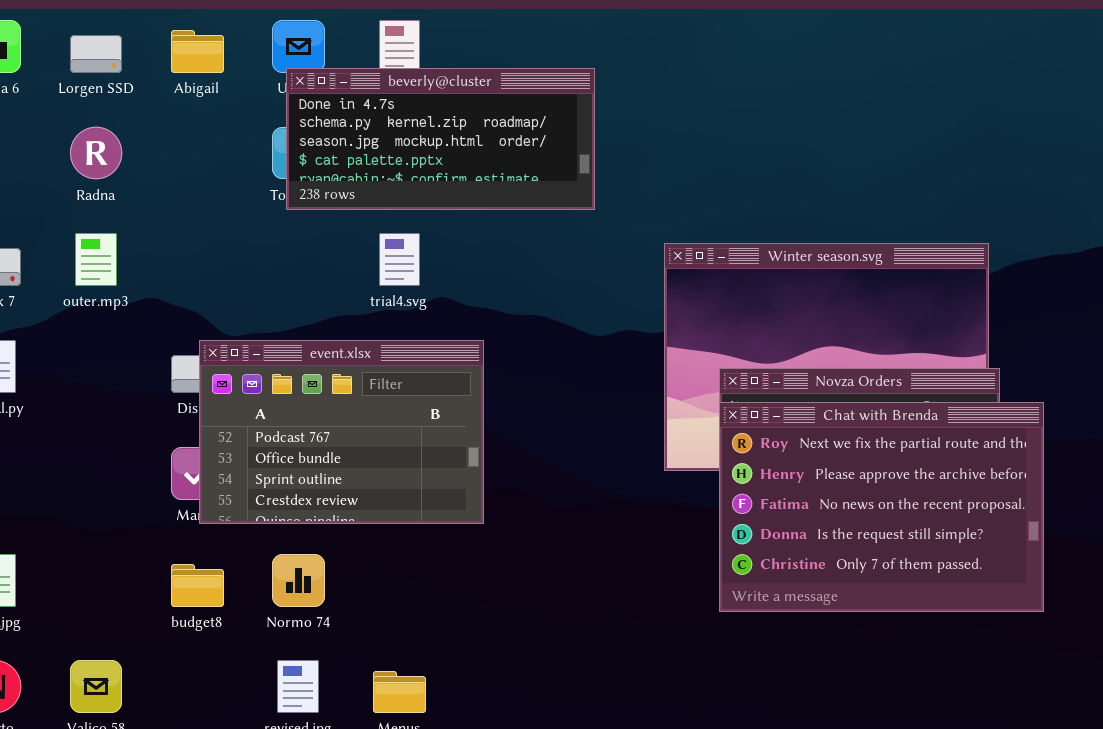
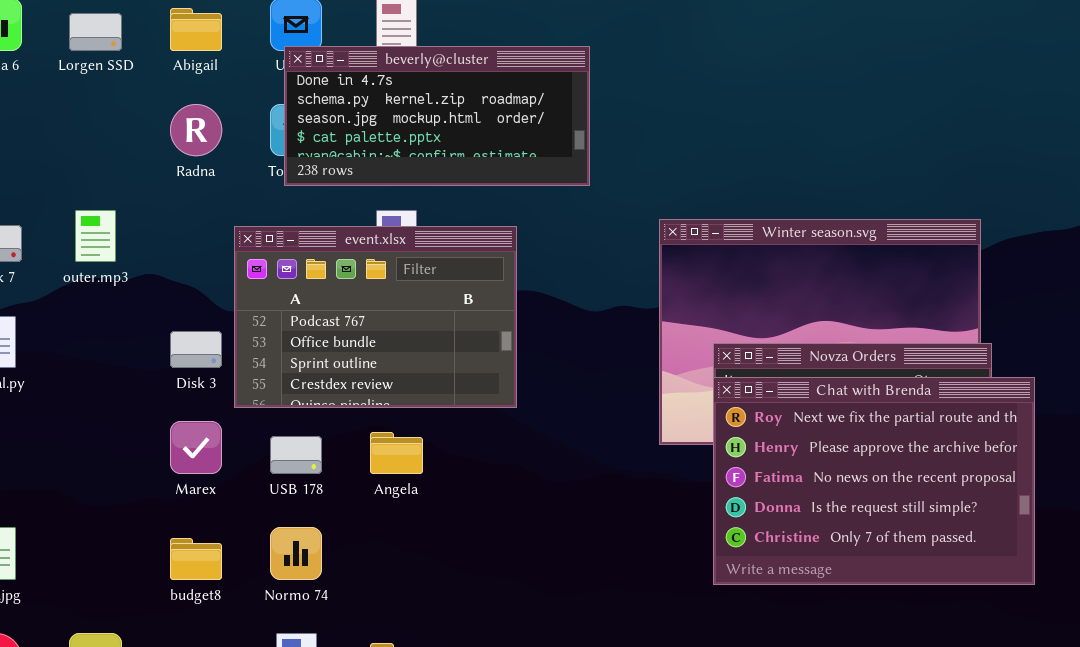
Radna: [70,127,122,179] -> [170,104,222,156], moved
event.xlsx: [199,340,484,524] -> [234,226,517,408], moved

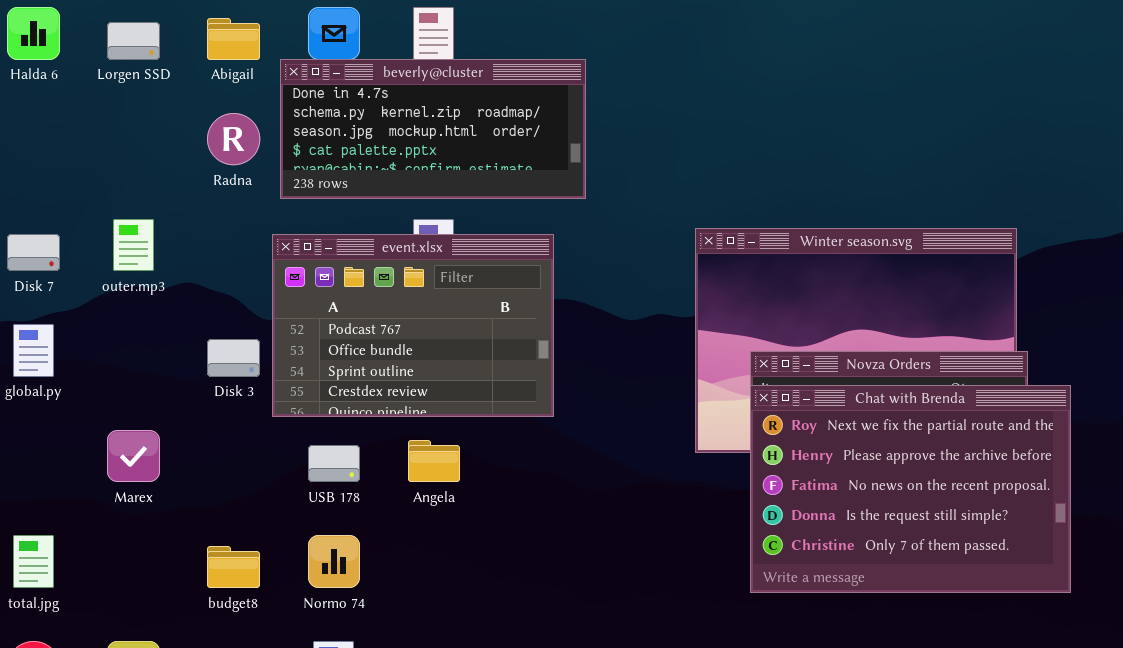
beverly@cluster: [284,46,590,186] -> [280,59,586,199], moved
Marex: [170,421,222,474] -> [107,430,160,482], moved

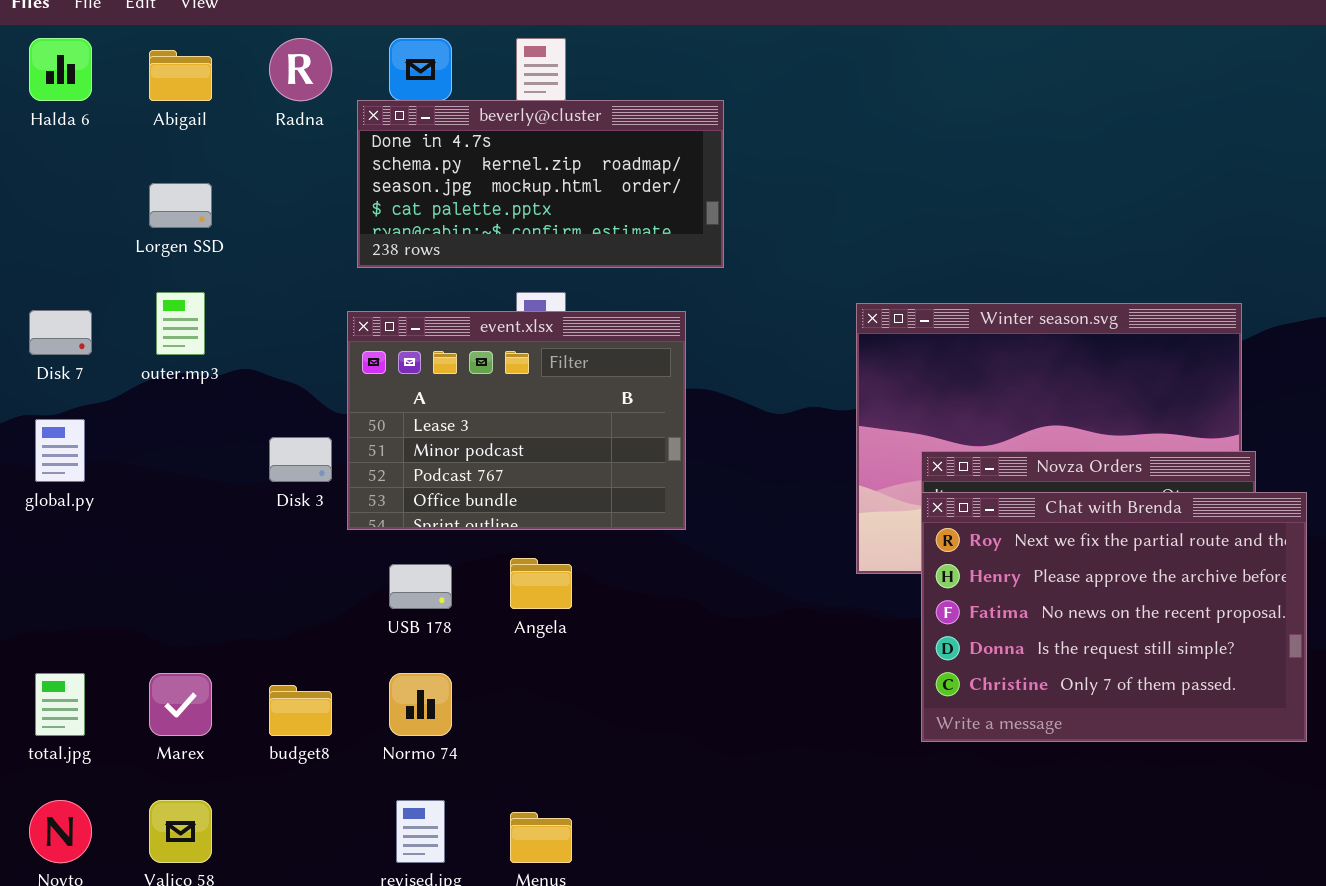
Abigail: [207,18,260,60] -> [149,50,212,101], moved
Lorgen SSD: [107,22,160,60] -> [149,183,212,228], moved
Radna: [207,113,260,165] -> [269,38,332,101], moved
event.xlsx: [272,234,554,417] -> [347,311,686,530], scrolled up 2 rows
Marex: [107,430,160,482] -> [149,673,212,736], moved

